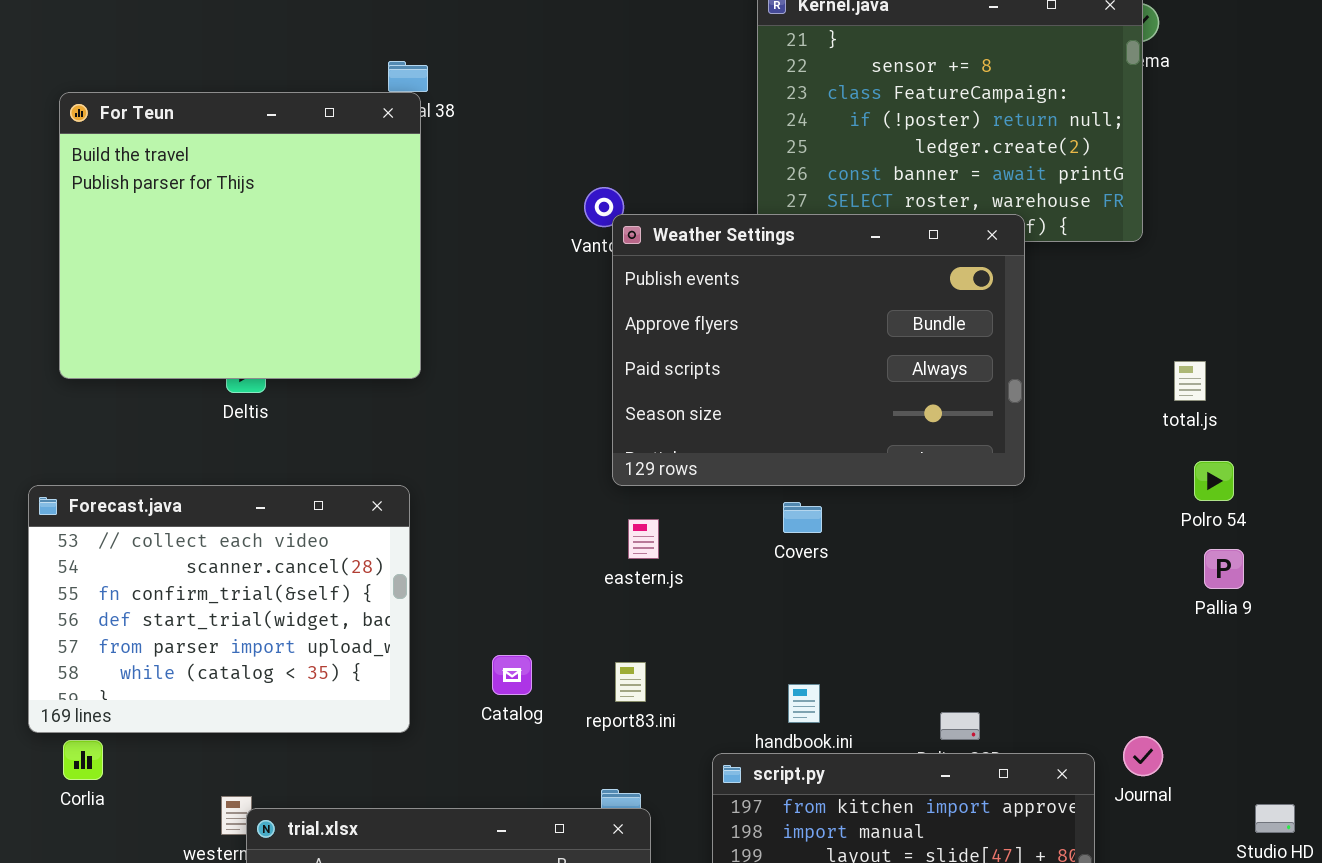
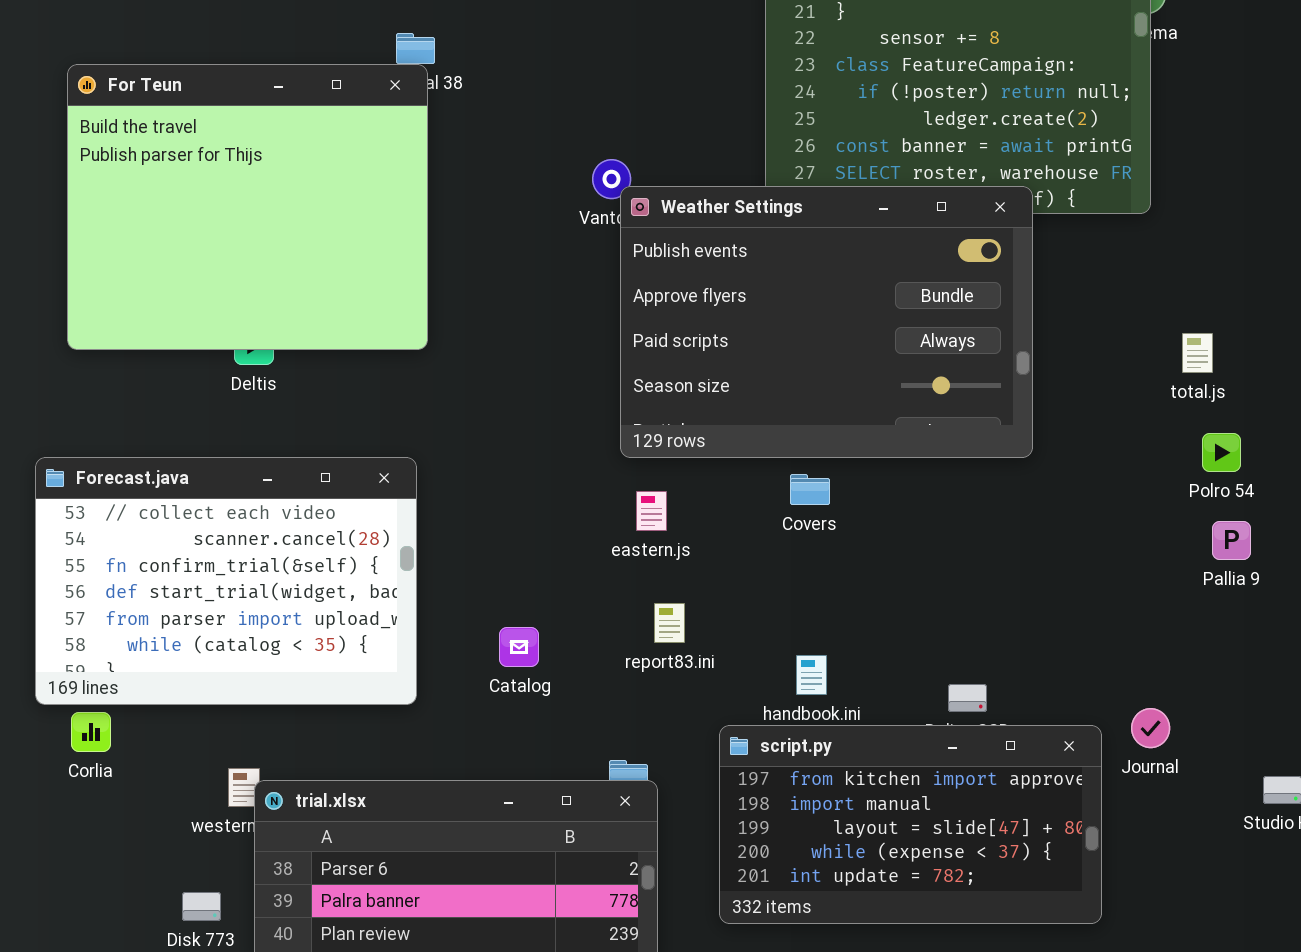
report83.ini: [615,662,646,702] -> [654,603,685,643], moved

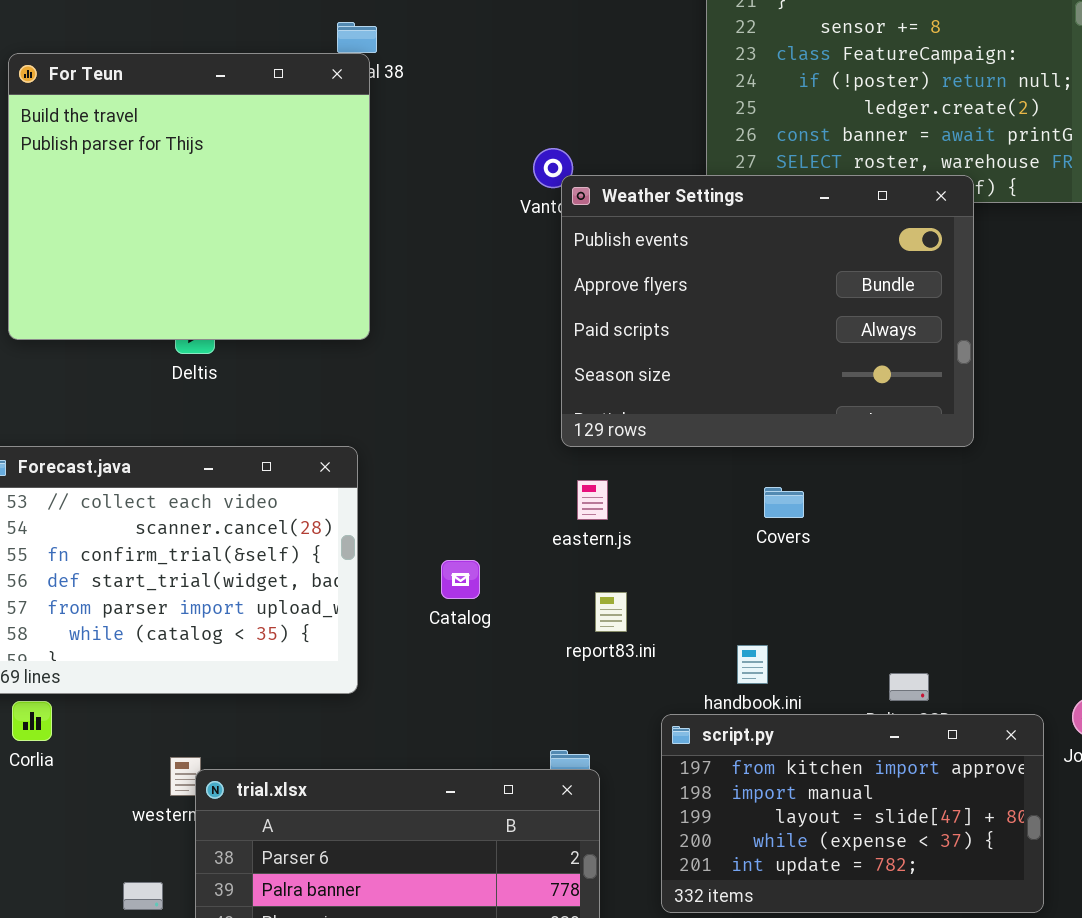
Covers: [790,474,830,505] -> [764,487,804,518], moved
Catalog: [499,627,539,667] -> [441,560,480,599], moved

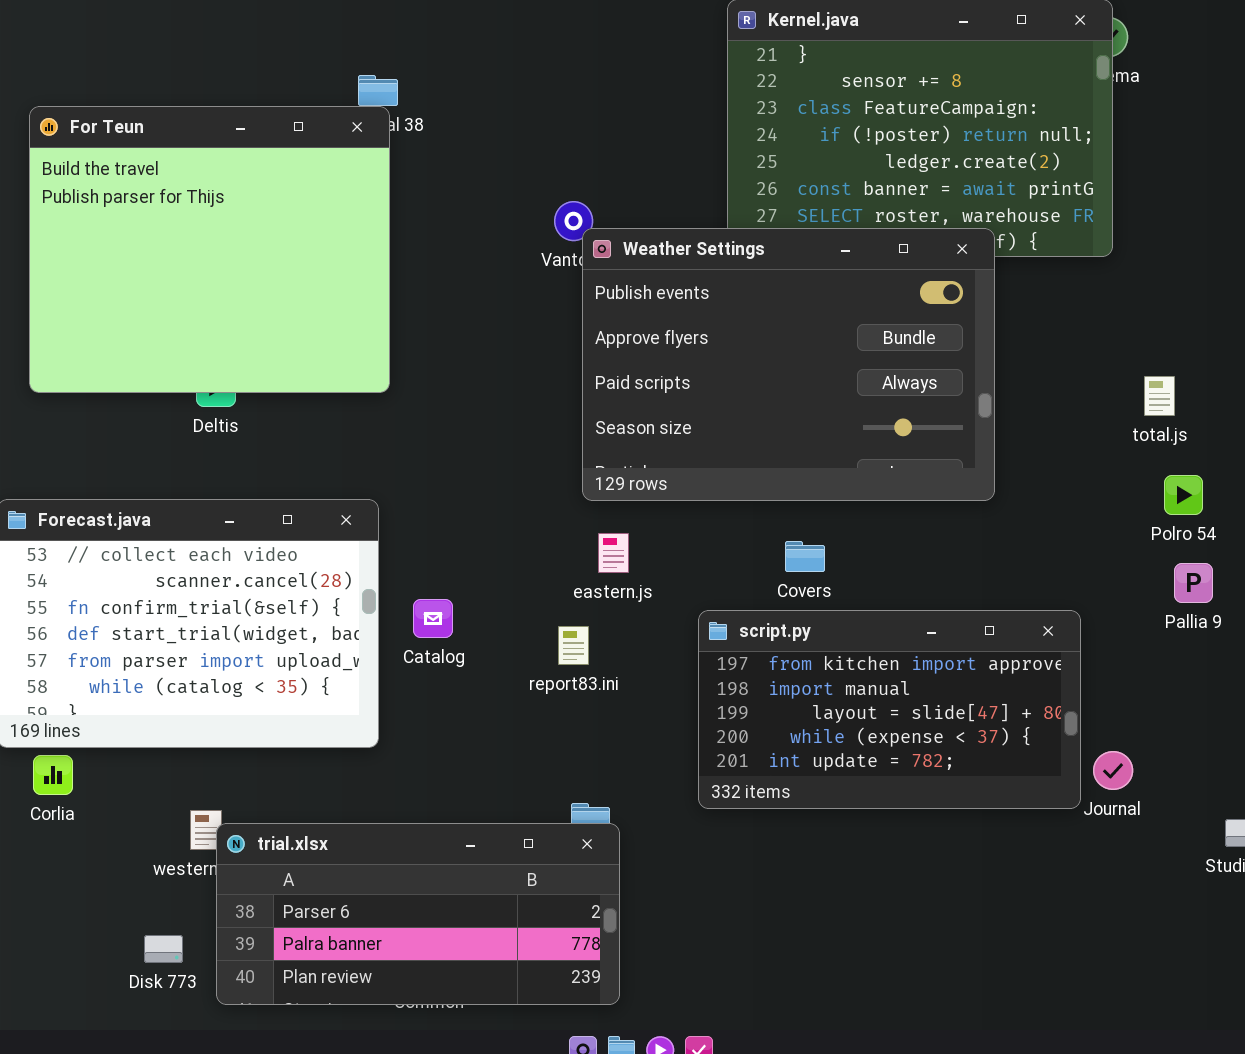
Catalog: [441,560,480,599] -> [413,599,453,638], moved
report83.ini: [595,592,627,632] -> [558,626,589,665], moved
script.py: [661,714,1044,913] -> [698,610,1081,809], moved

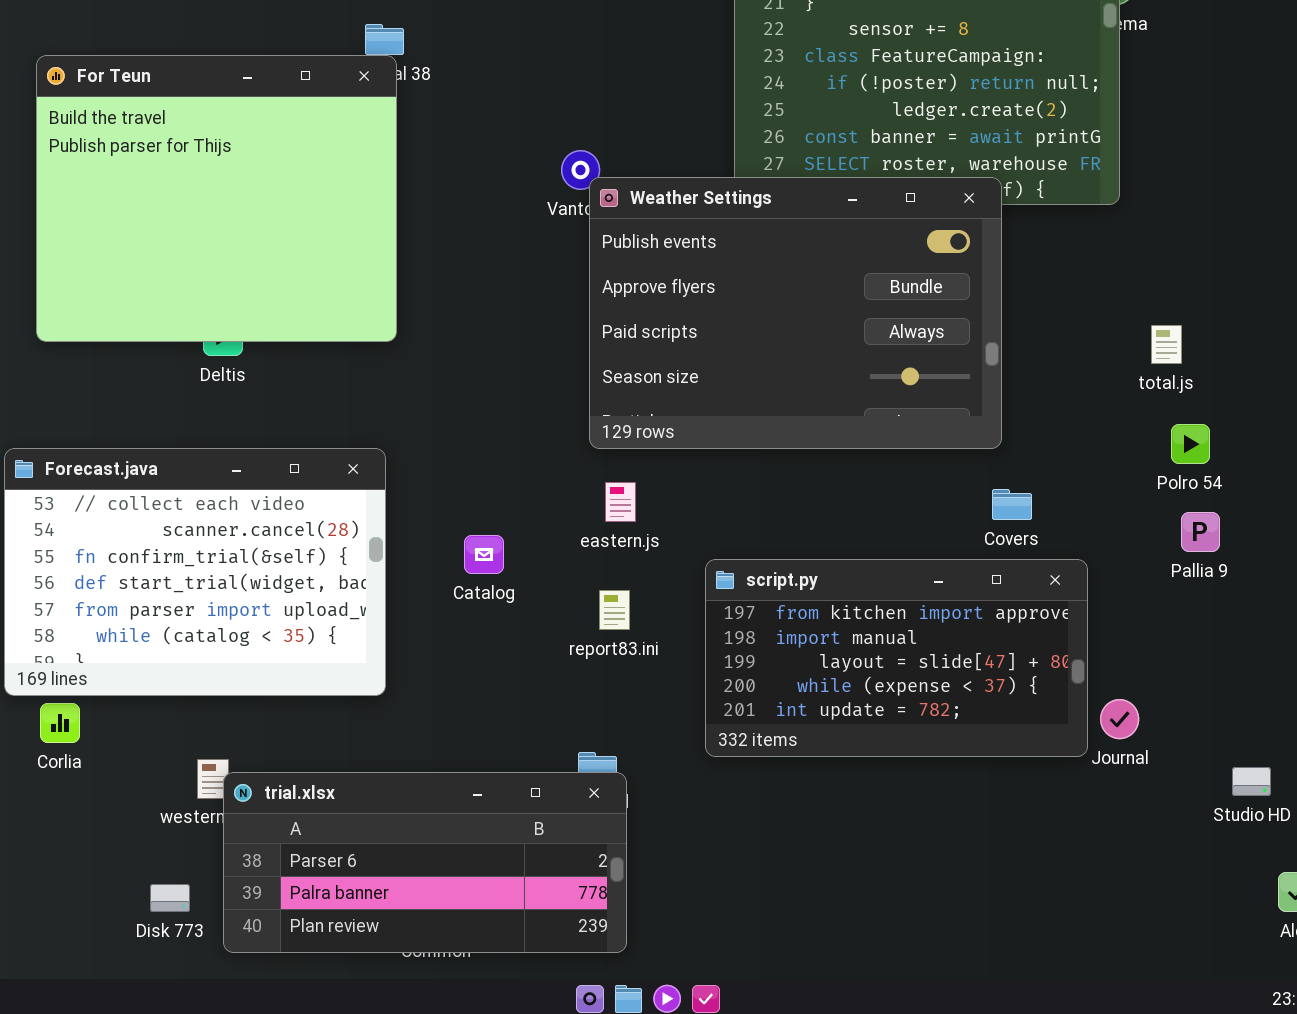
Covers: [785,541,825,572] -> [992,489,1032,520], moved
Catalog: [413,599,453,638] -> [464,535,504,574], moved
report83.ini: [558,626,589,665] -> [599,590,630,630], moved

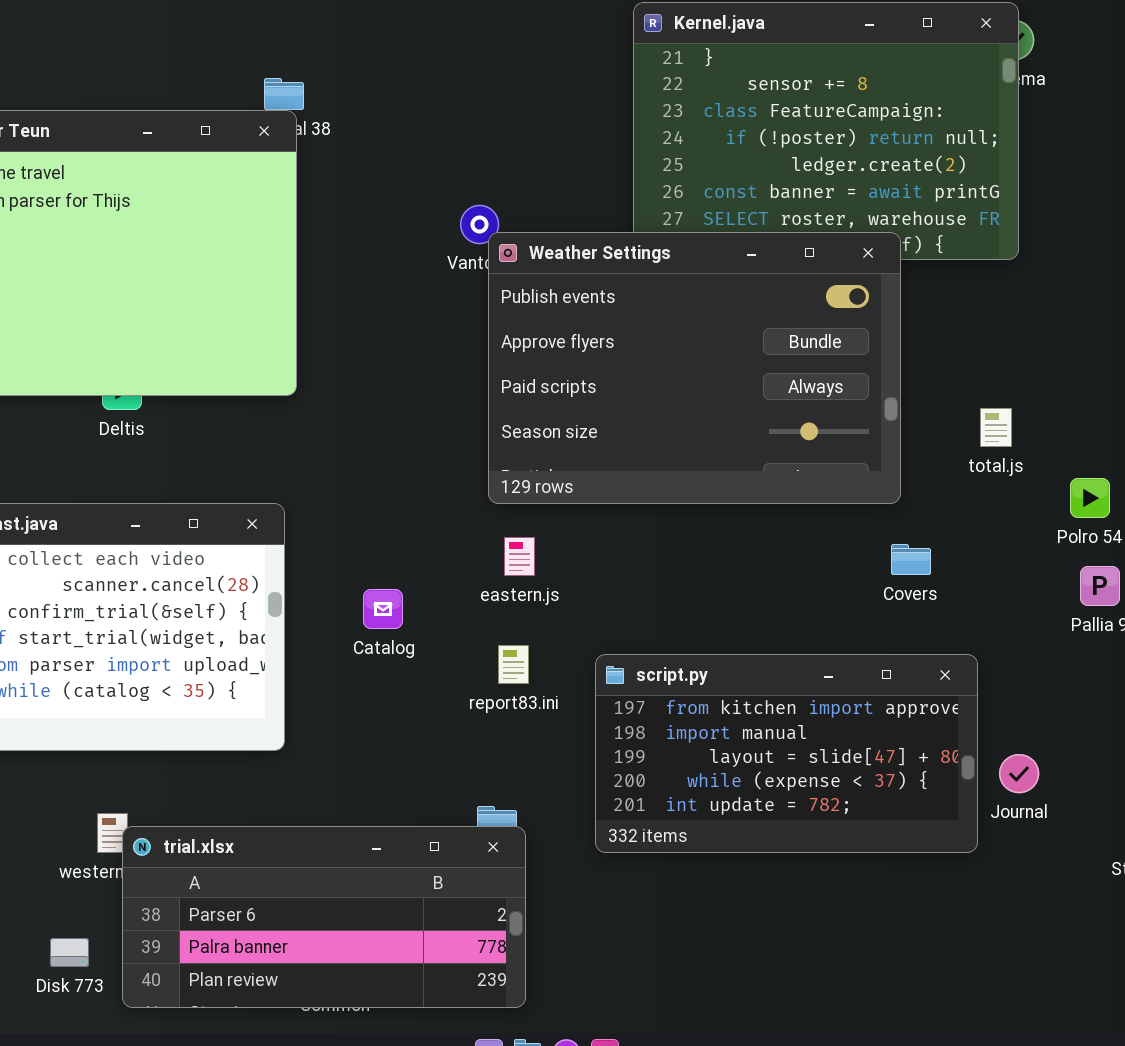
total.js: [1151,325,1182,364] -> [980,408,1012,447], moved
script.py: [705,559,1088,757] -> [595,654,978,853], moved

